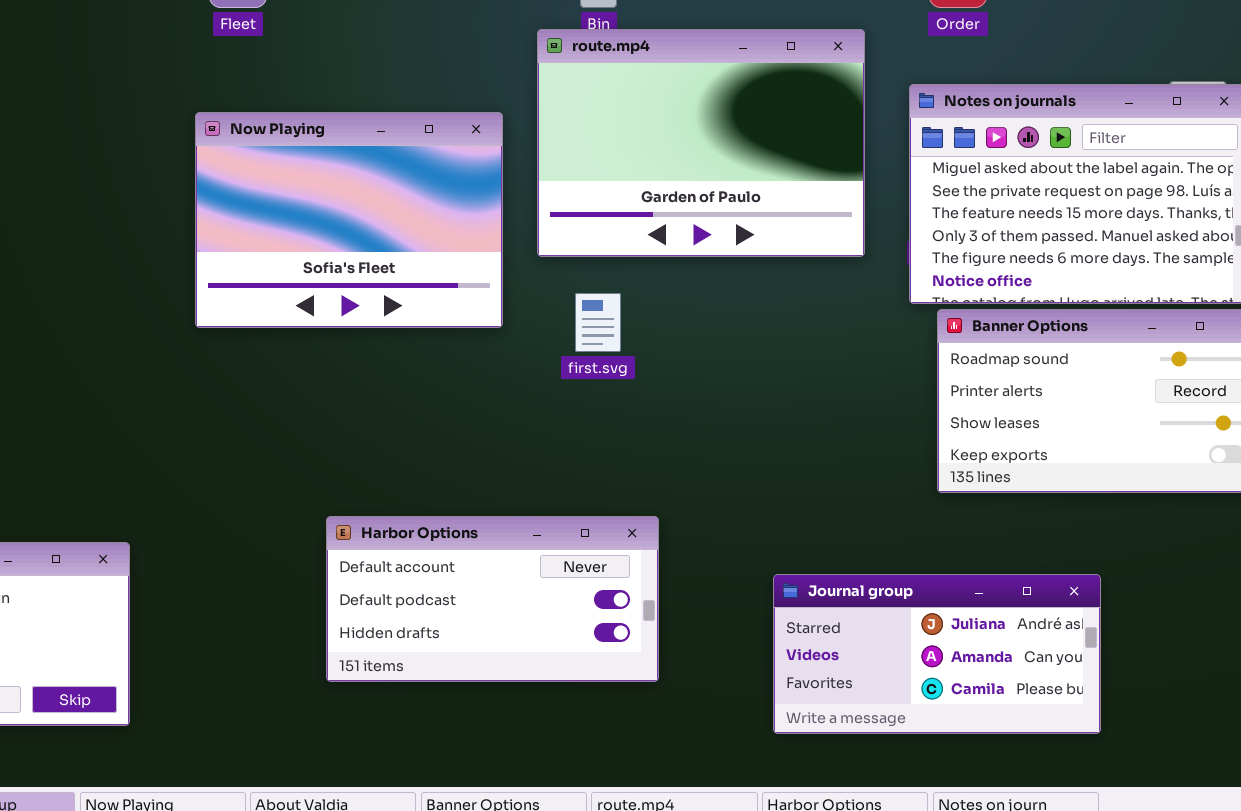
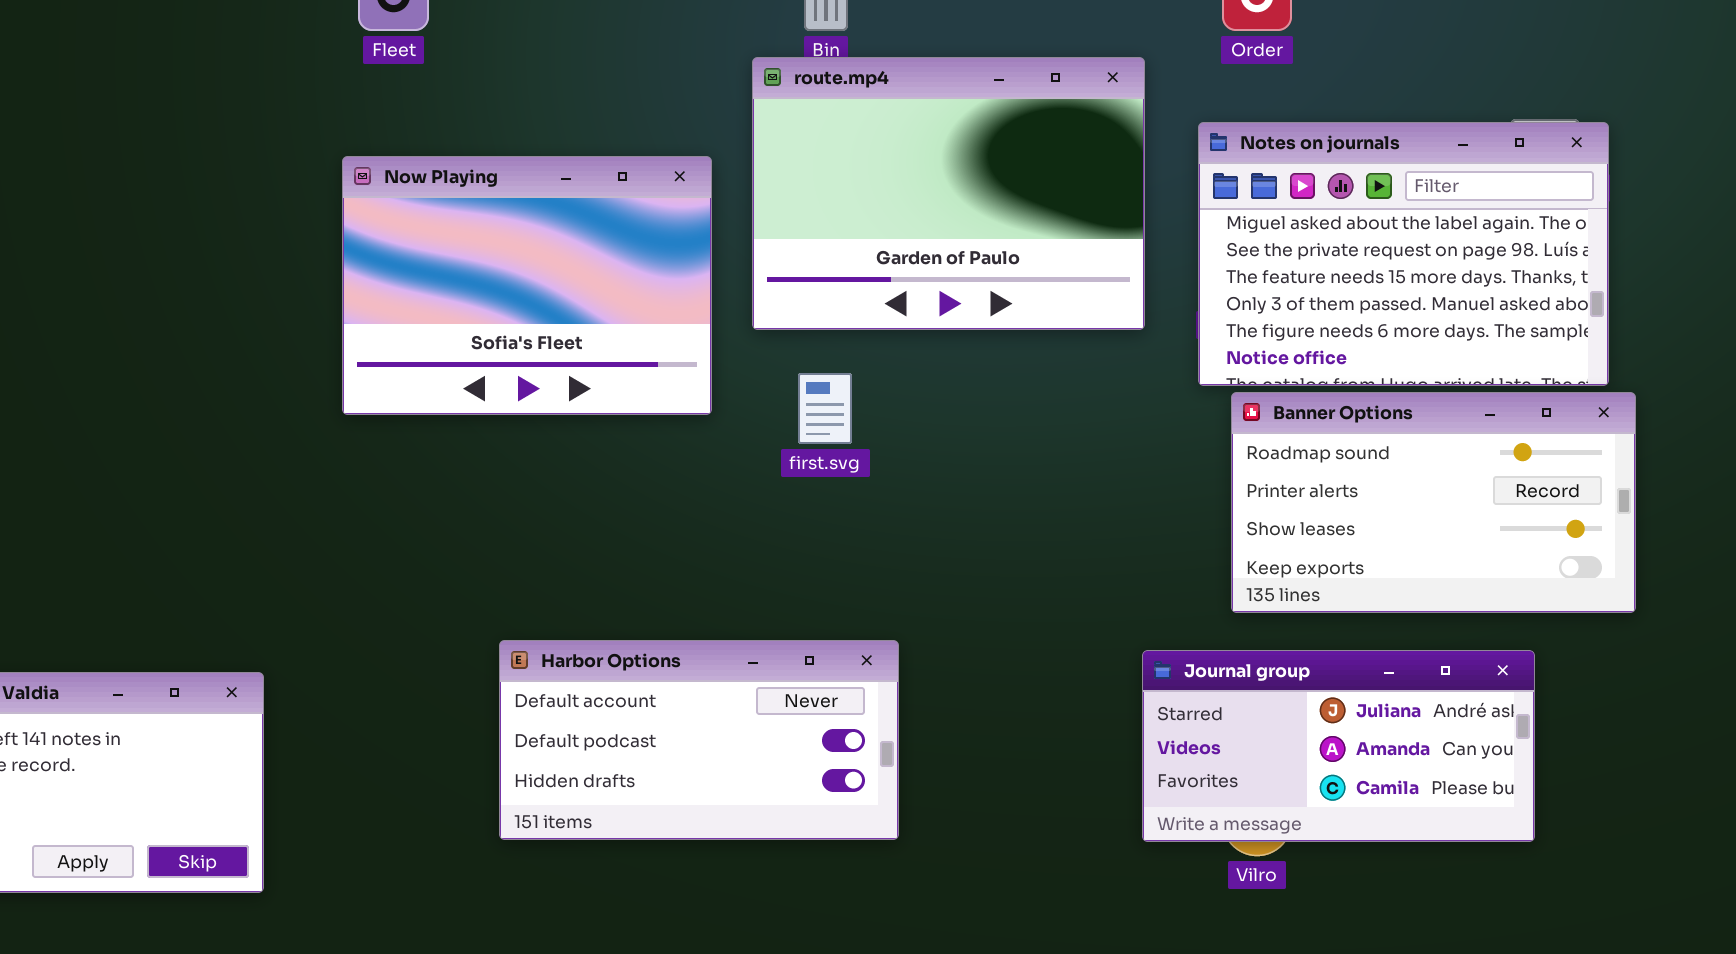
Journal group: [773,574,1101,734] -> [1142,650,1535,842], moved

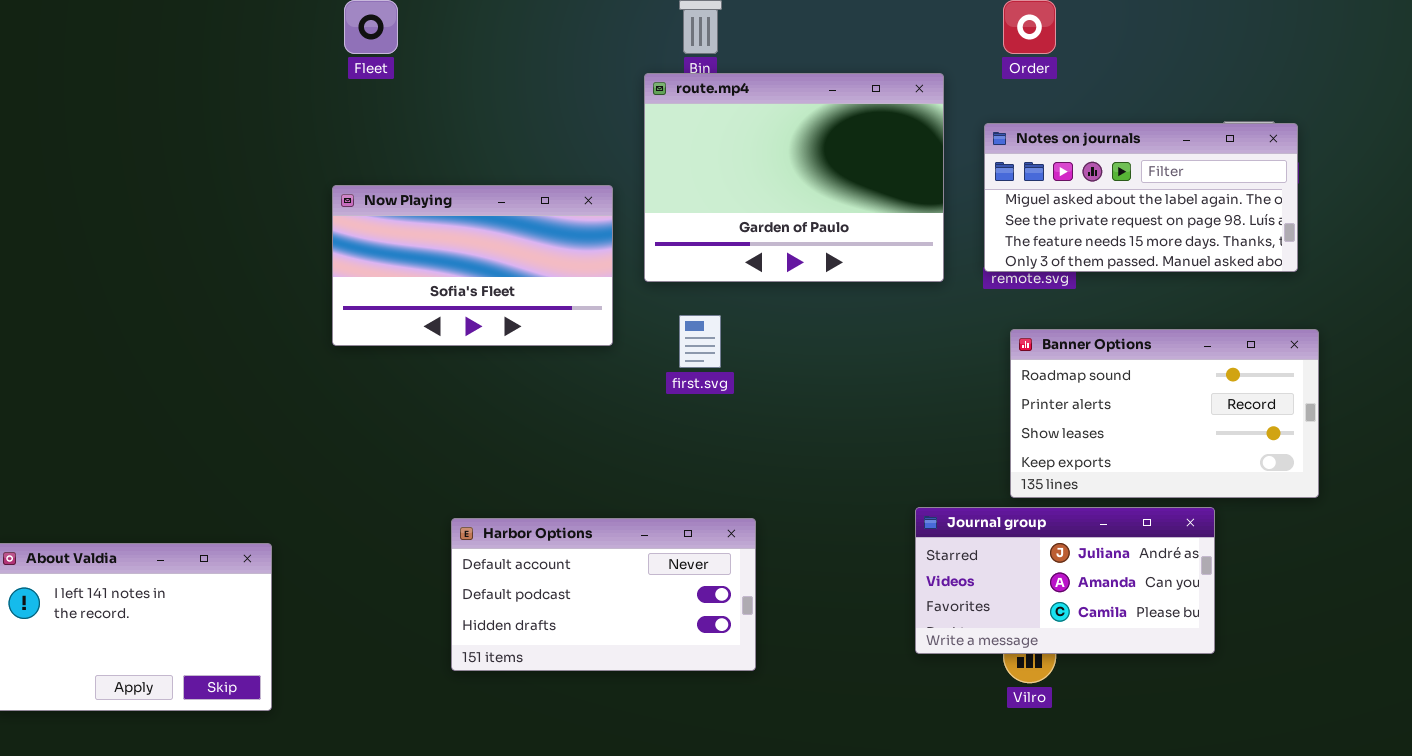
Notes on journals: [1198,122,1609,386] -> [984,123,1298,272], resized
Now Playing: [342,156,712,415] -> [332,185,613,346], resized
Journal group: [1142,650,1535,842] -> [915,507,1215,654], moved

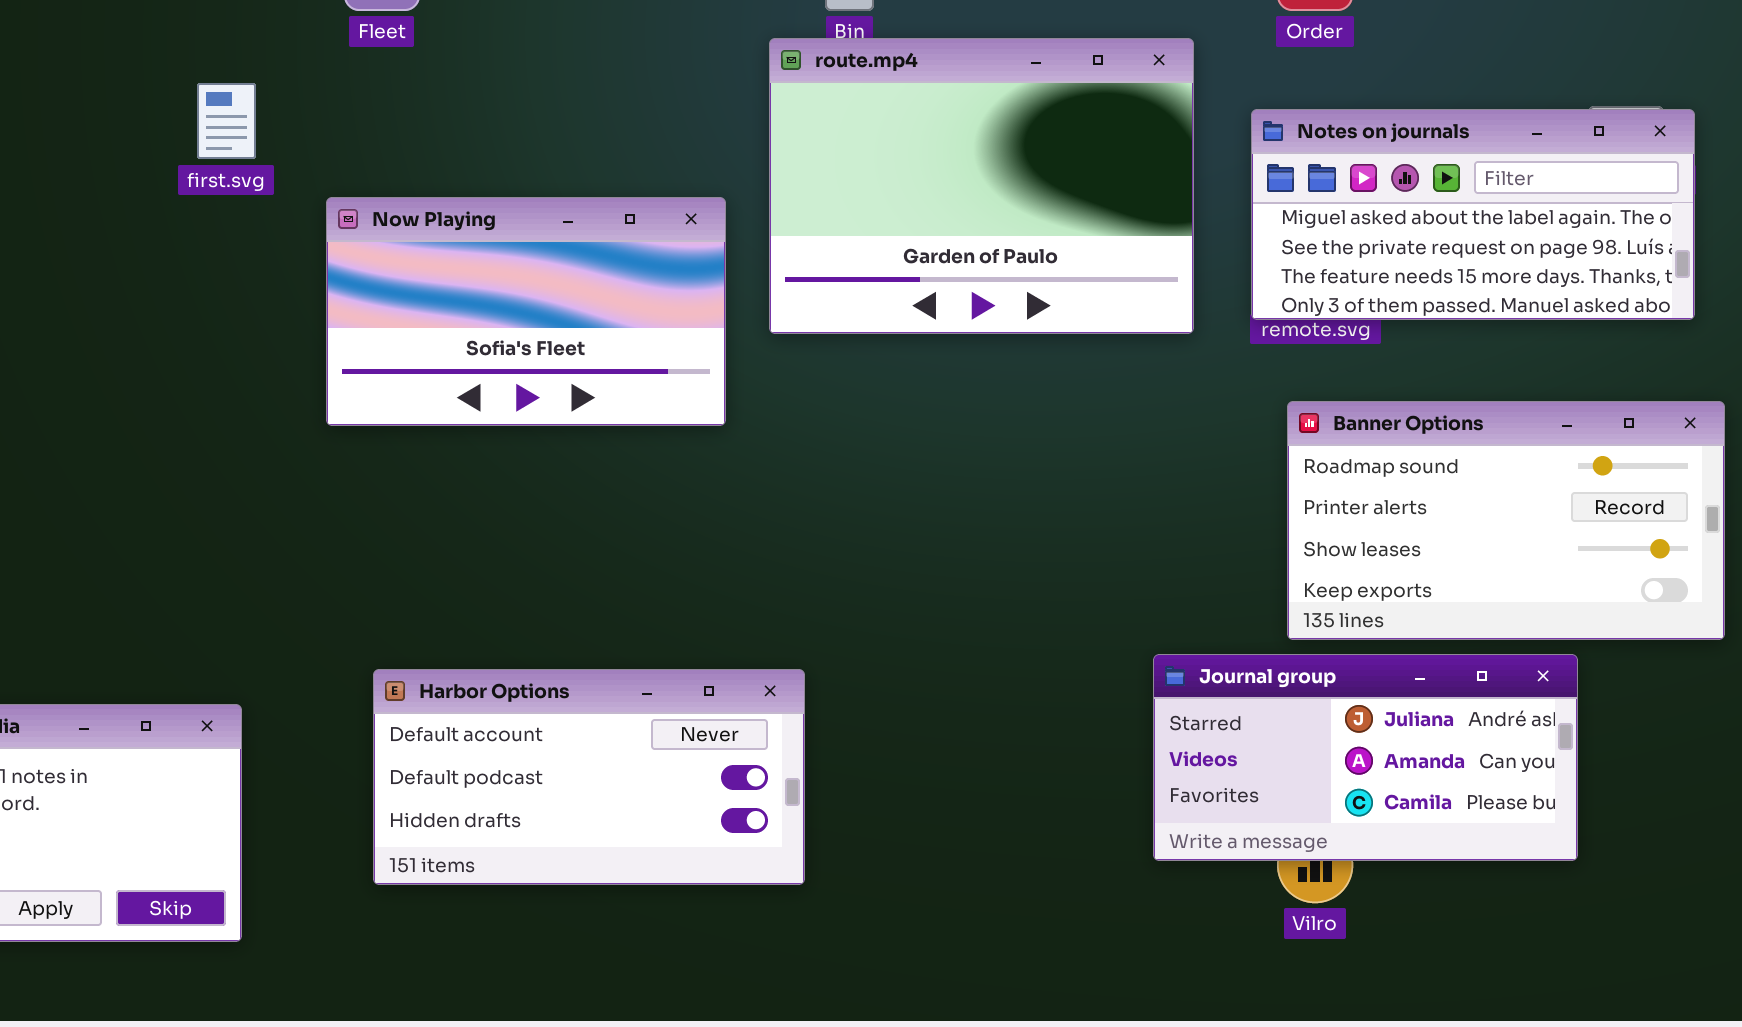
first.svg: [679,315,721,368] -> [197,83,256,159], moved
Harbor Options: [451,518,756,671] -> [373,669,805,885], moved

